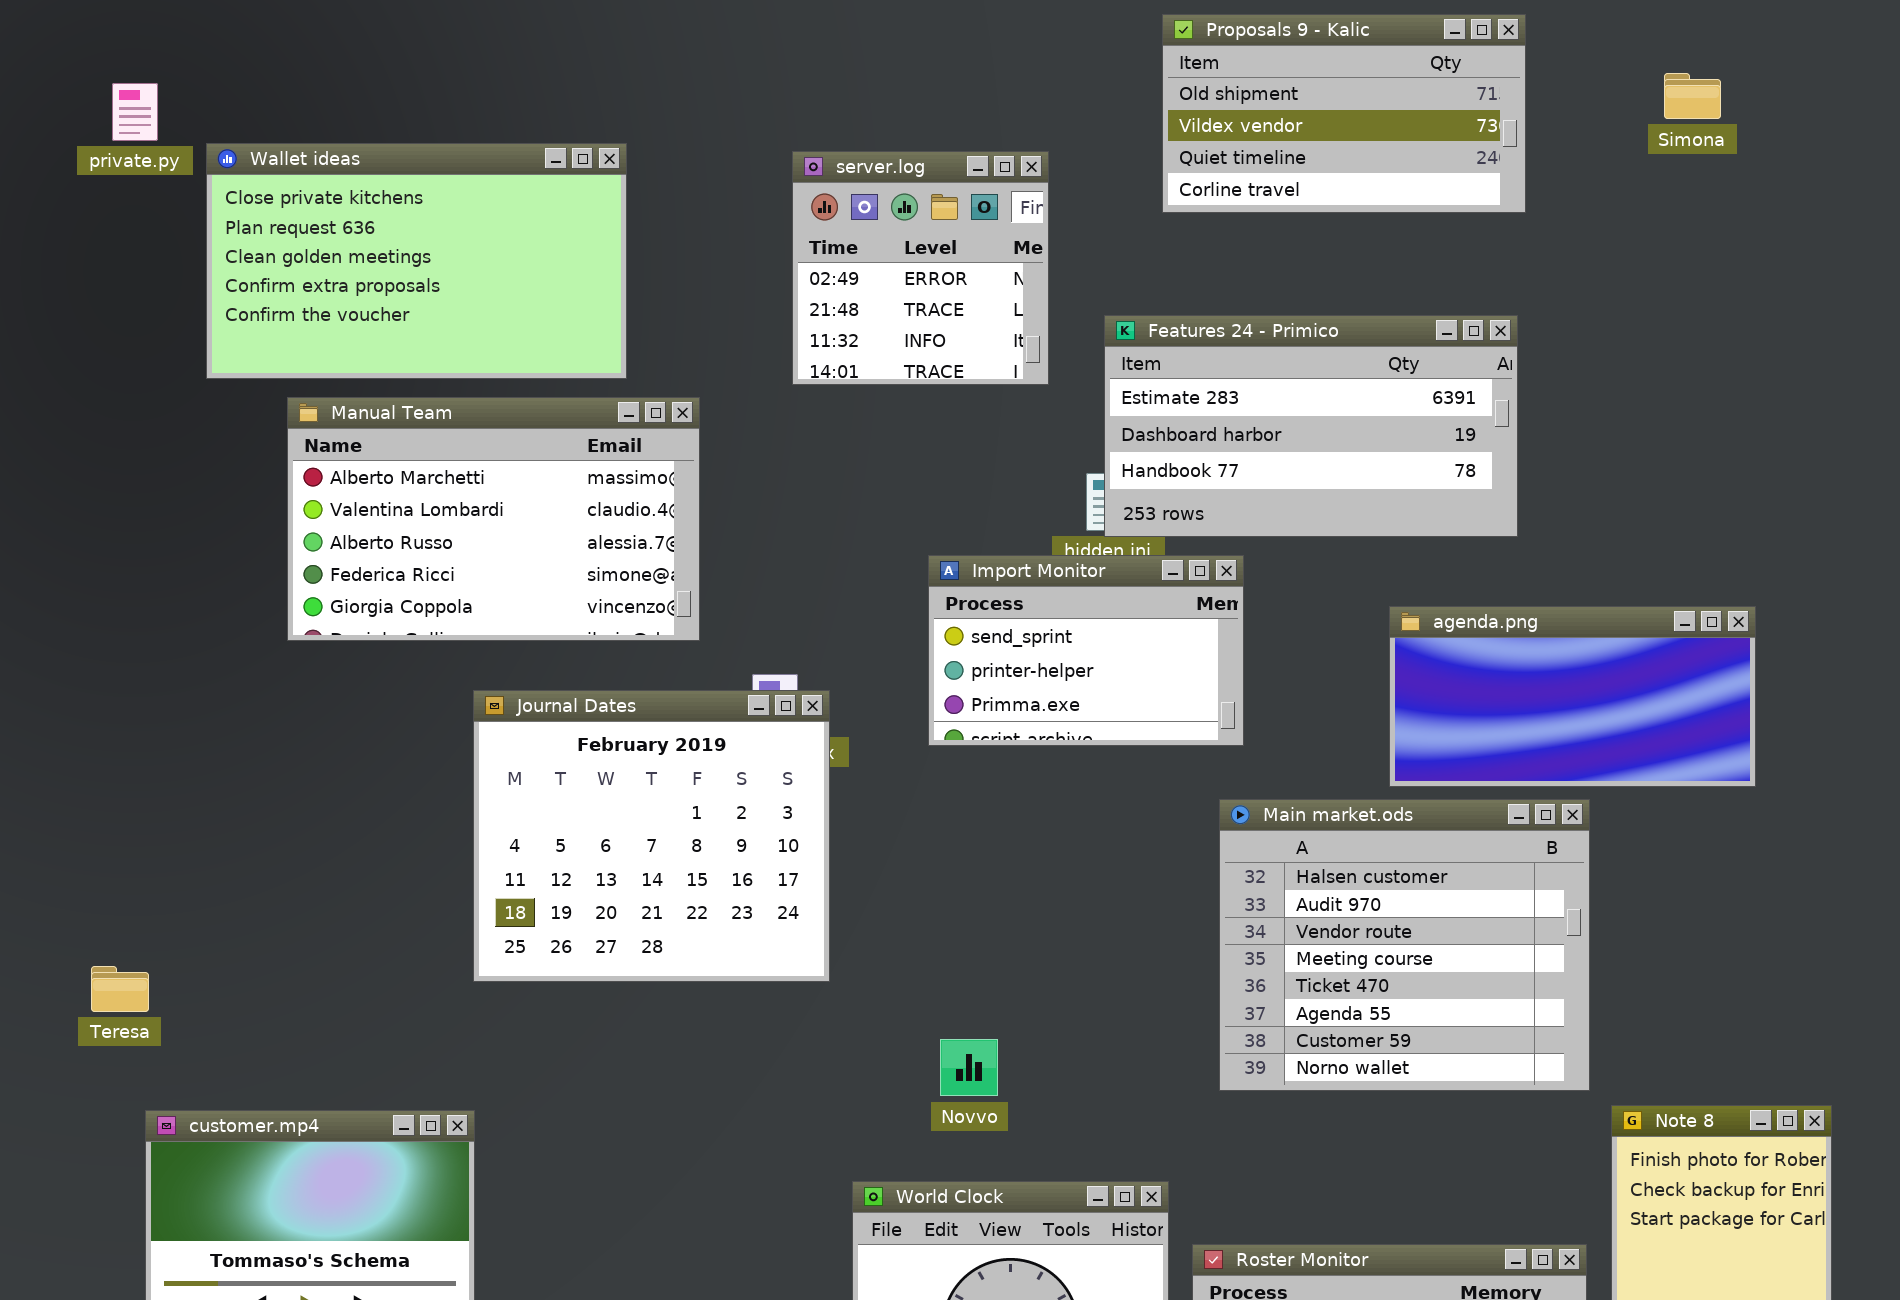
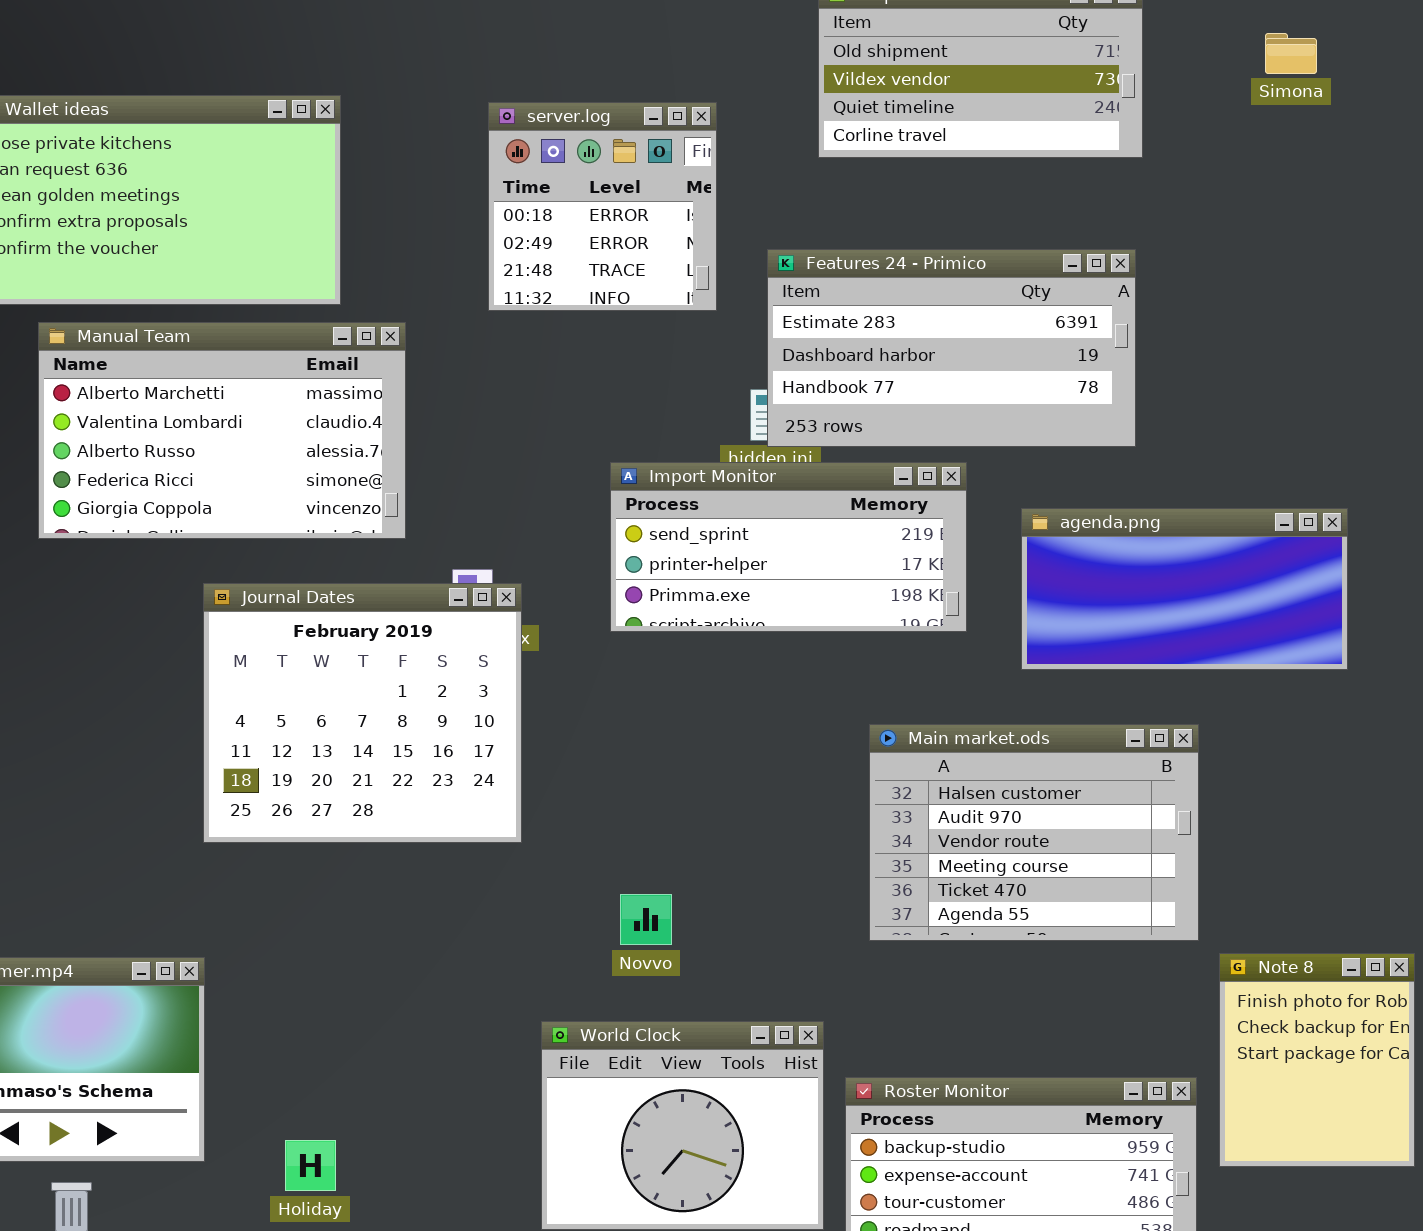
server.log: [792,151,1049,385] -> [488,102,717,311], scrolled up 1 row
Import Monitor: [928,555,1244,746] -> [610,462,967,632], resized
Main market.ods: [1219,799,1590,1091] -> [869,724,1199,941], resized

